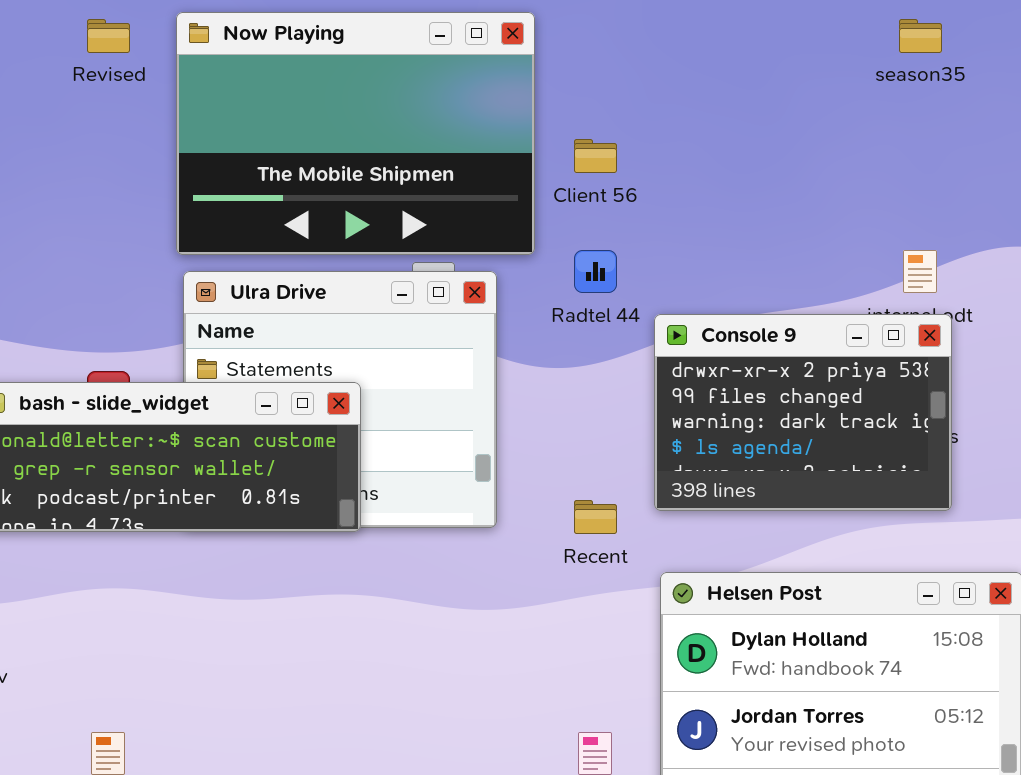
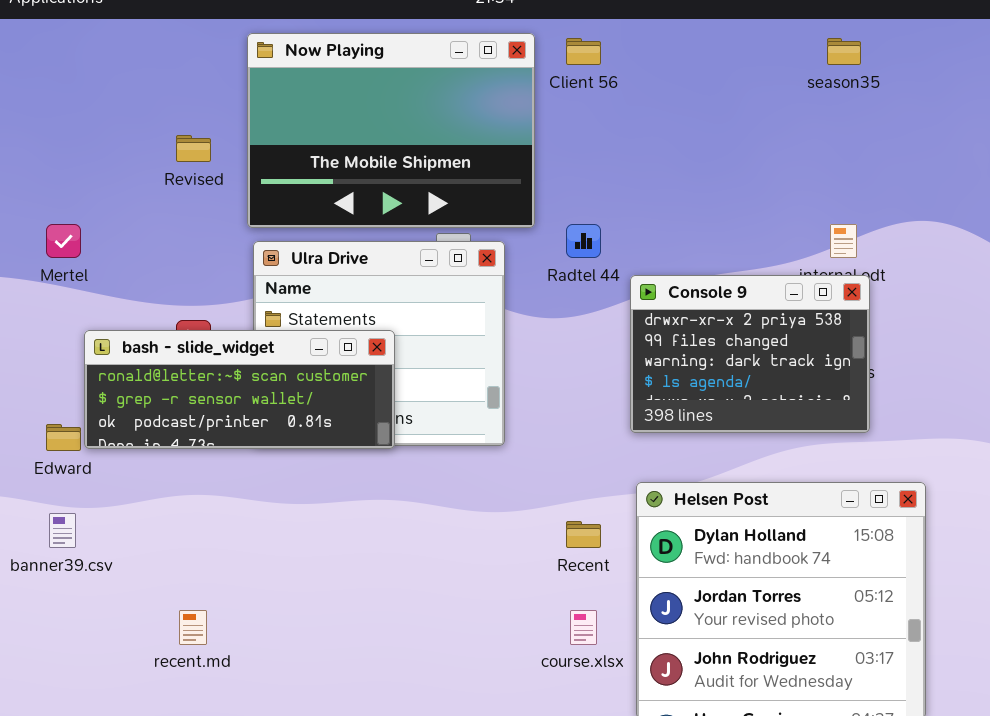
Revised: [87,19,130,53] -> [176,135,211,162], moved
Client 56: [574,139,617,173] -> [566,38,601,65], moved
Recent: [574,500,617,534] -> [566,521,601,548], moved

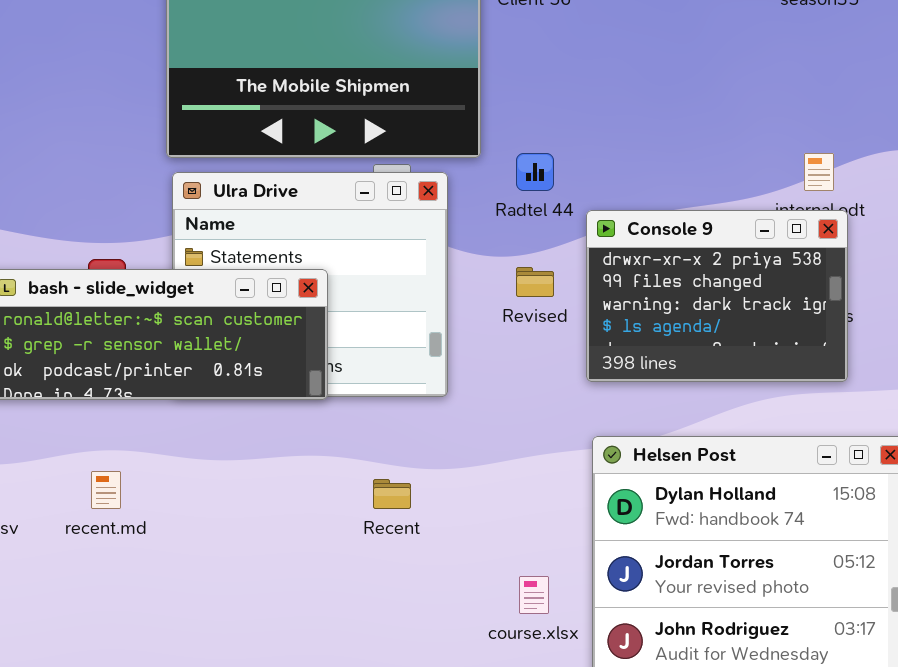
Revised: [176,135,211,162] -> [516,267,554,297], moved
Recent: [566,521,601,548] -> [373,479,411,509], moved
recent.md: [179,610,207,645] -> [91,471,121,509], moved

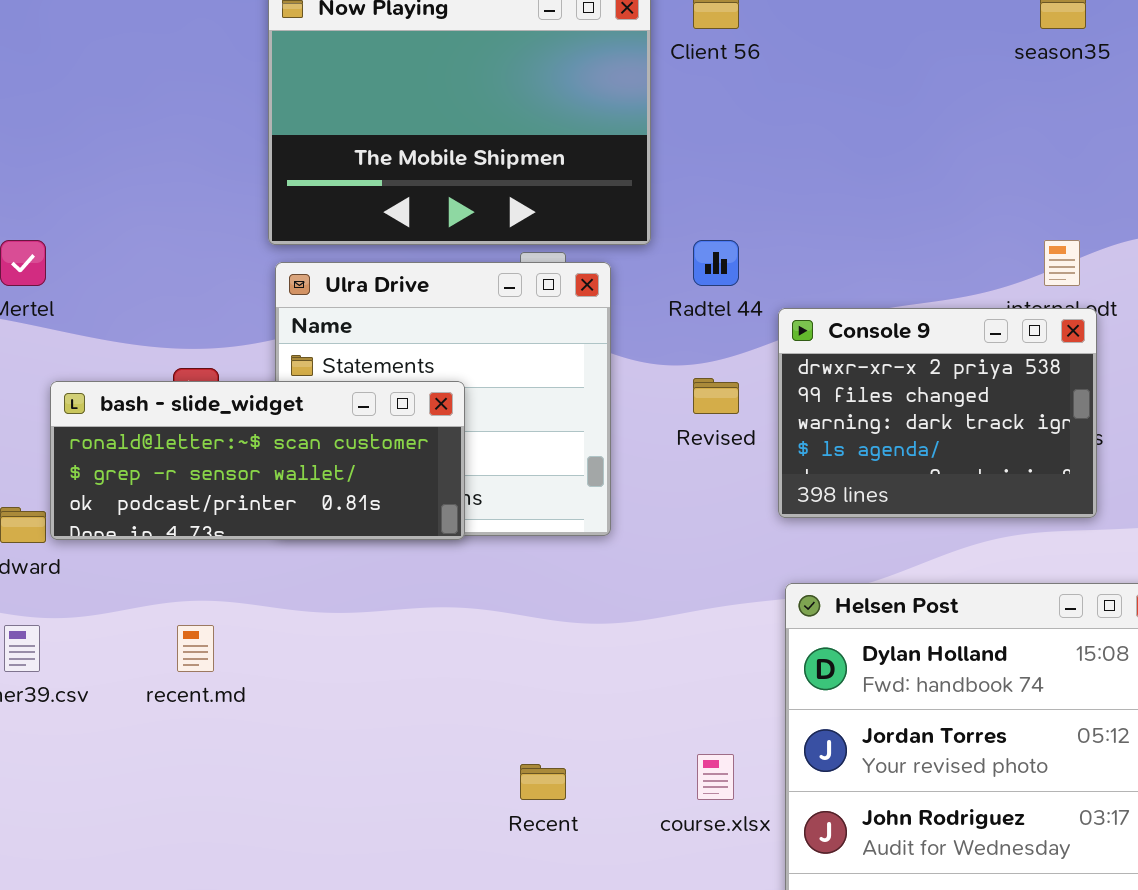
Recent: [373,479,411,509] -> [520,764,566,800], moved

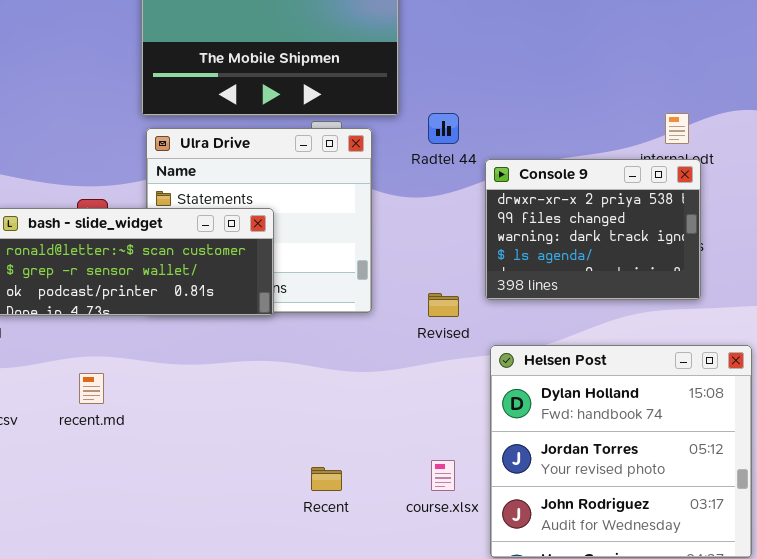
Revised: [693,378,739,414] -> [428,293,459,317], moved

